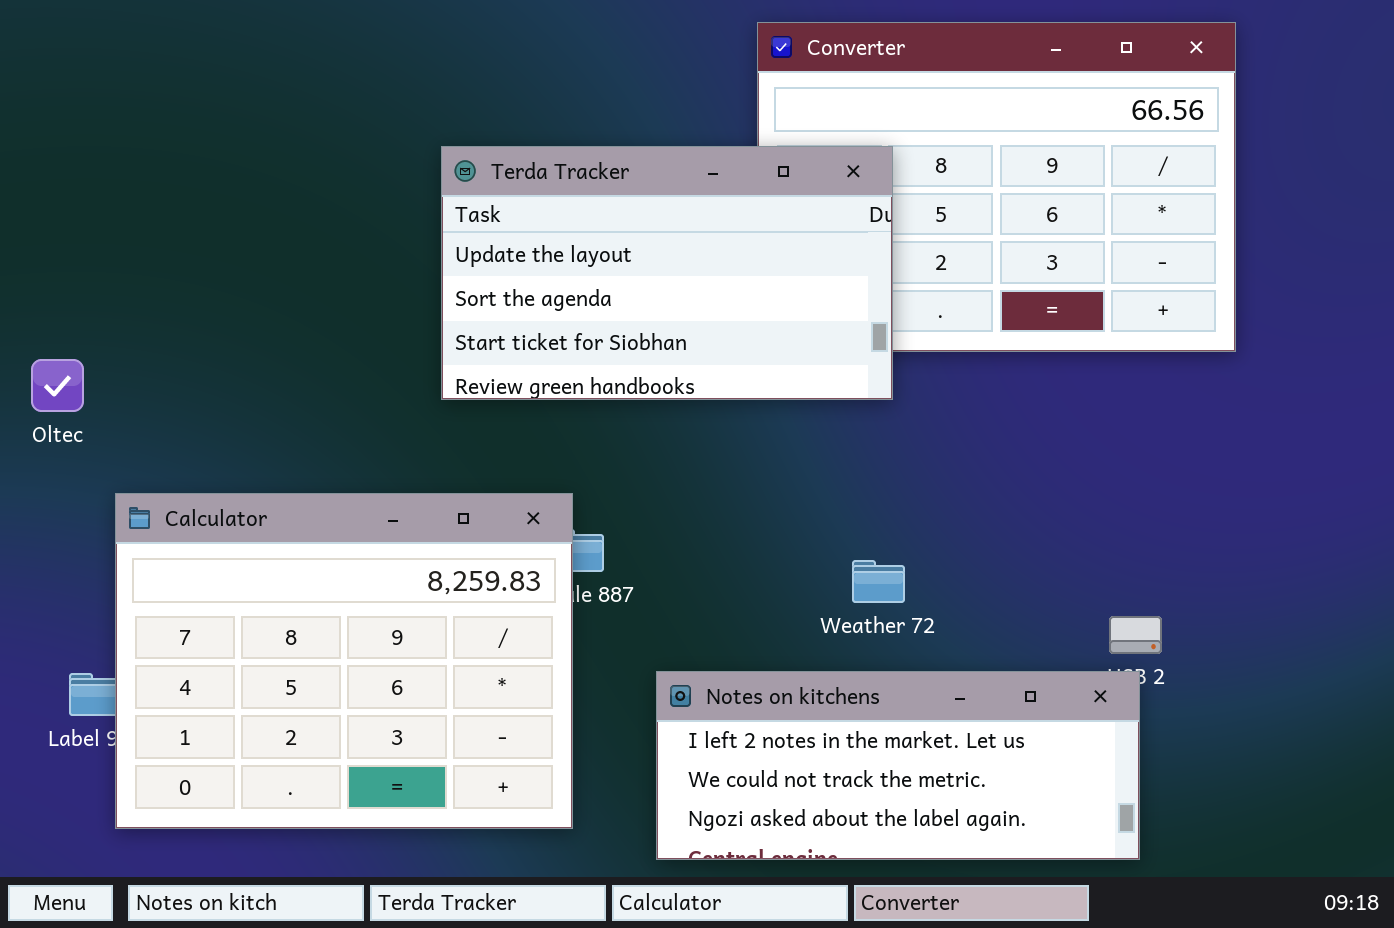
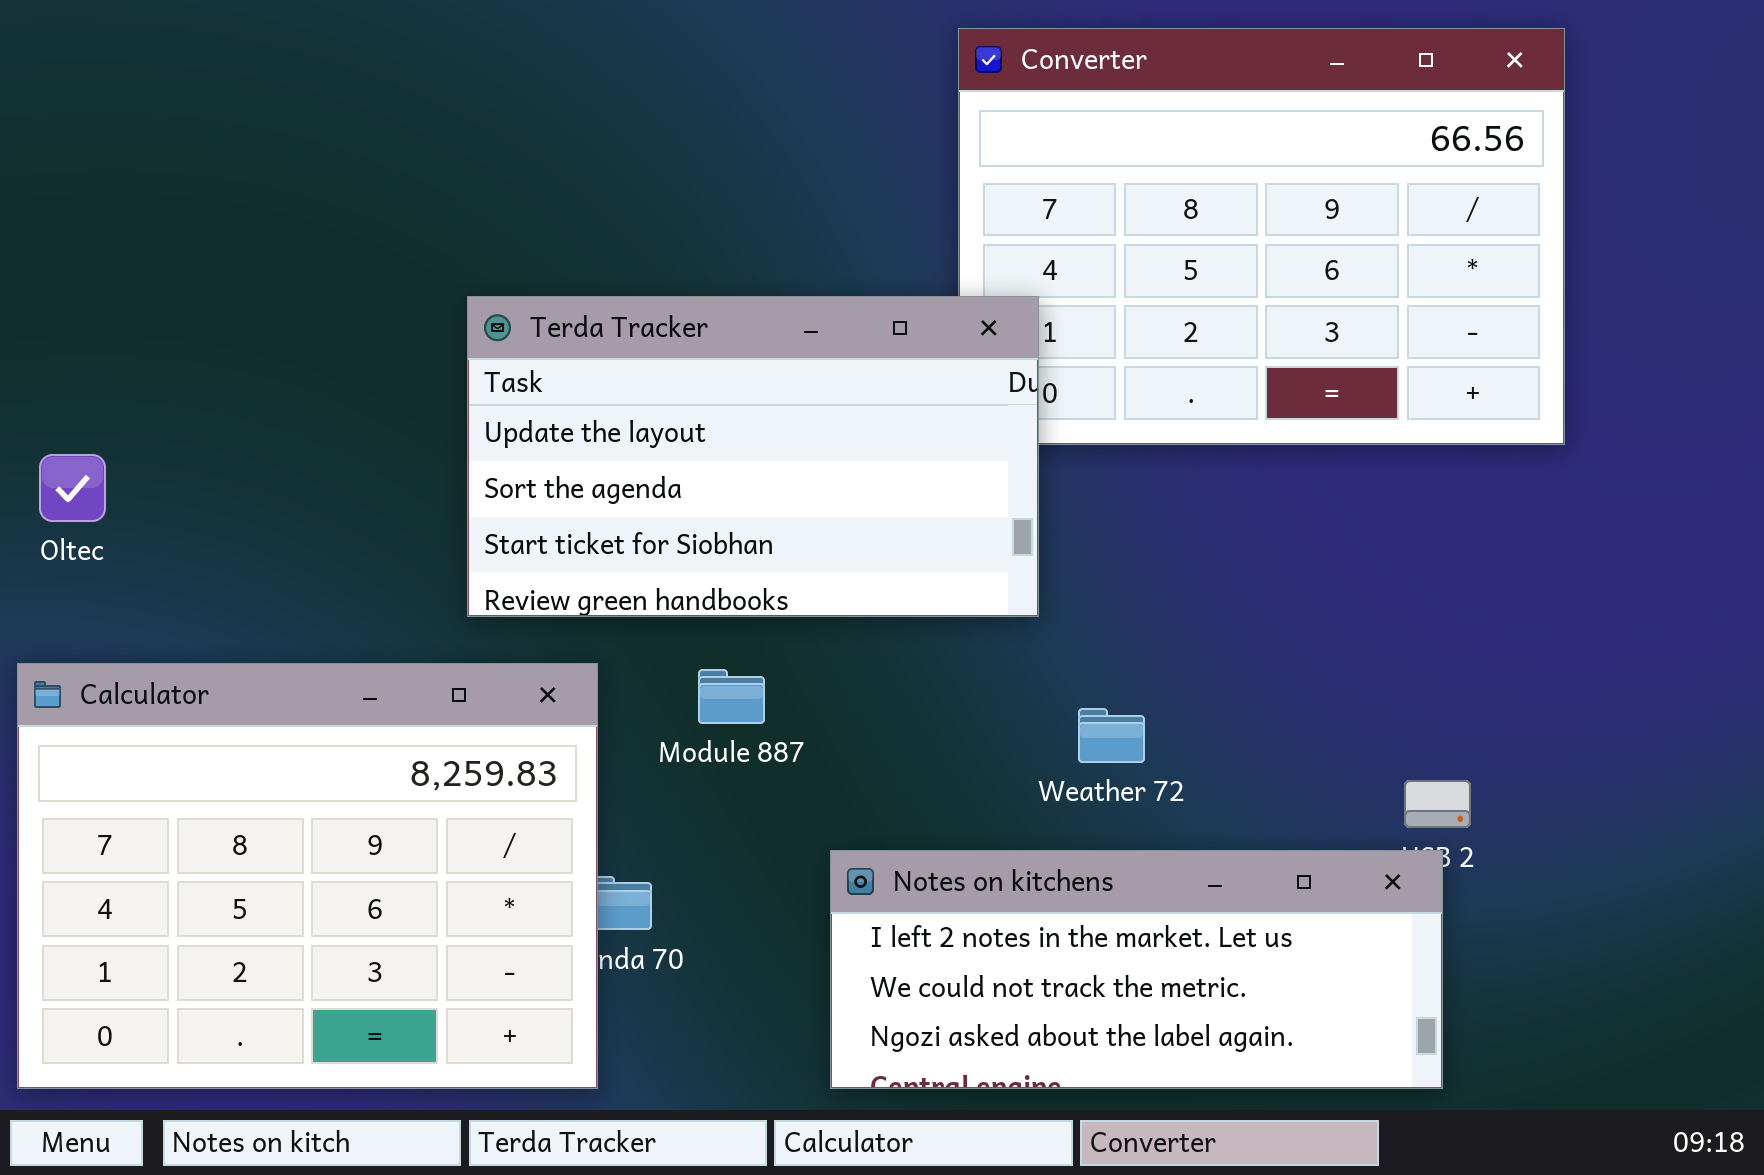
Terda Tracker: [441,146,893,400] -> [467,296,1039,617], moved
Calculator: [115,493,573,829] -> [17,663,598,1089], moved

